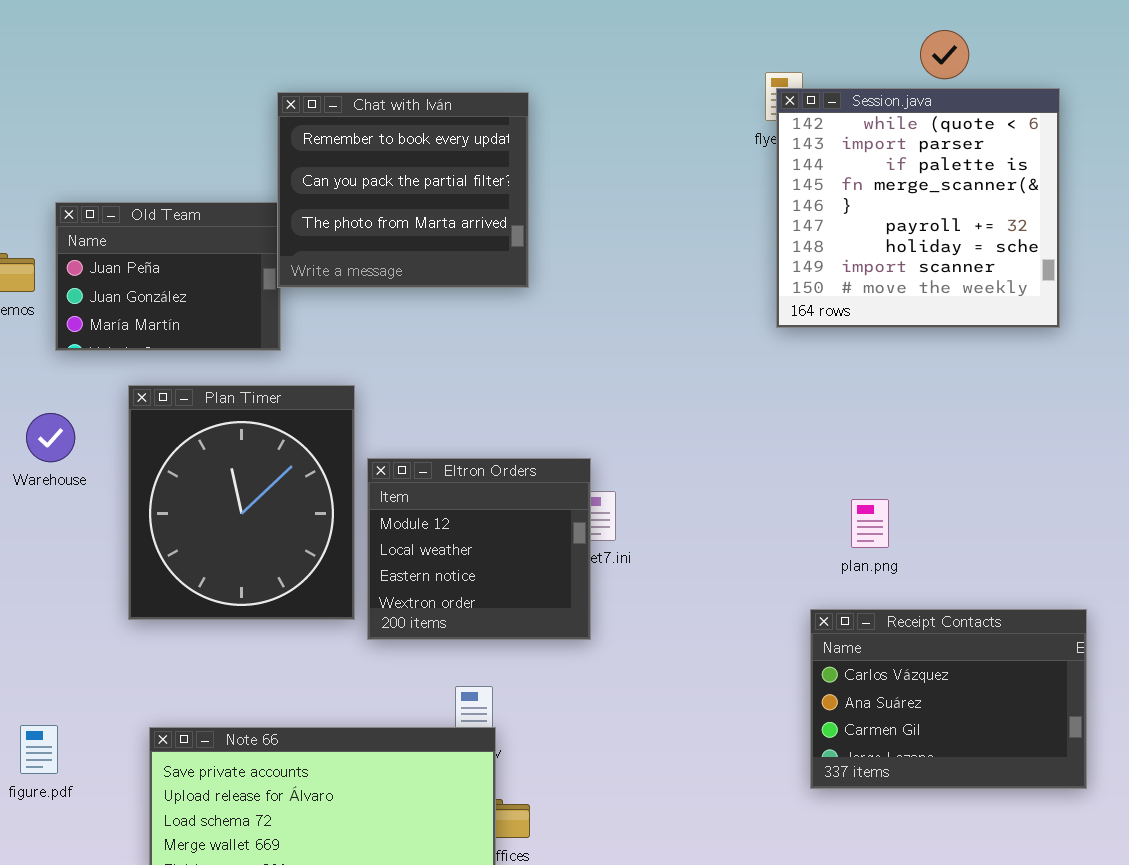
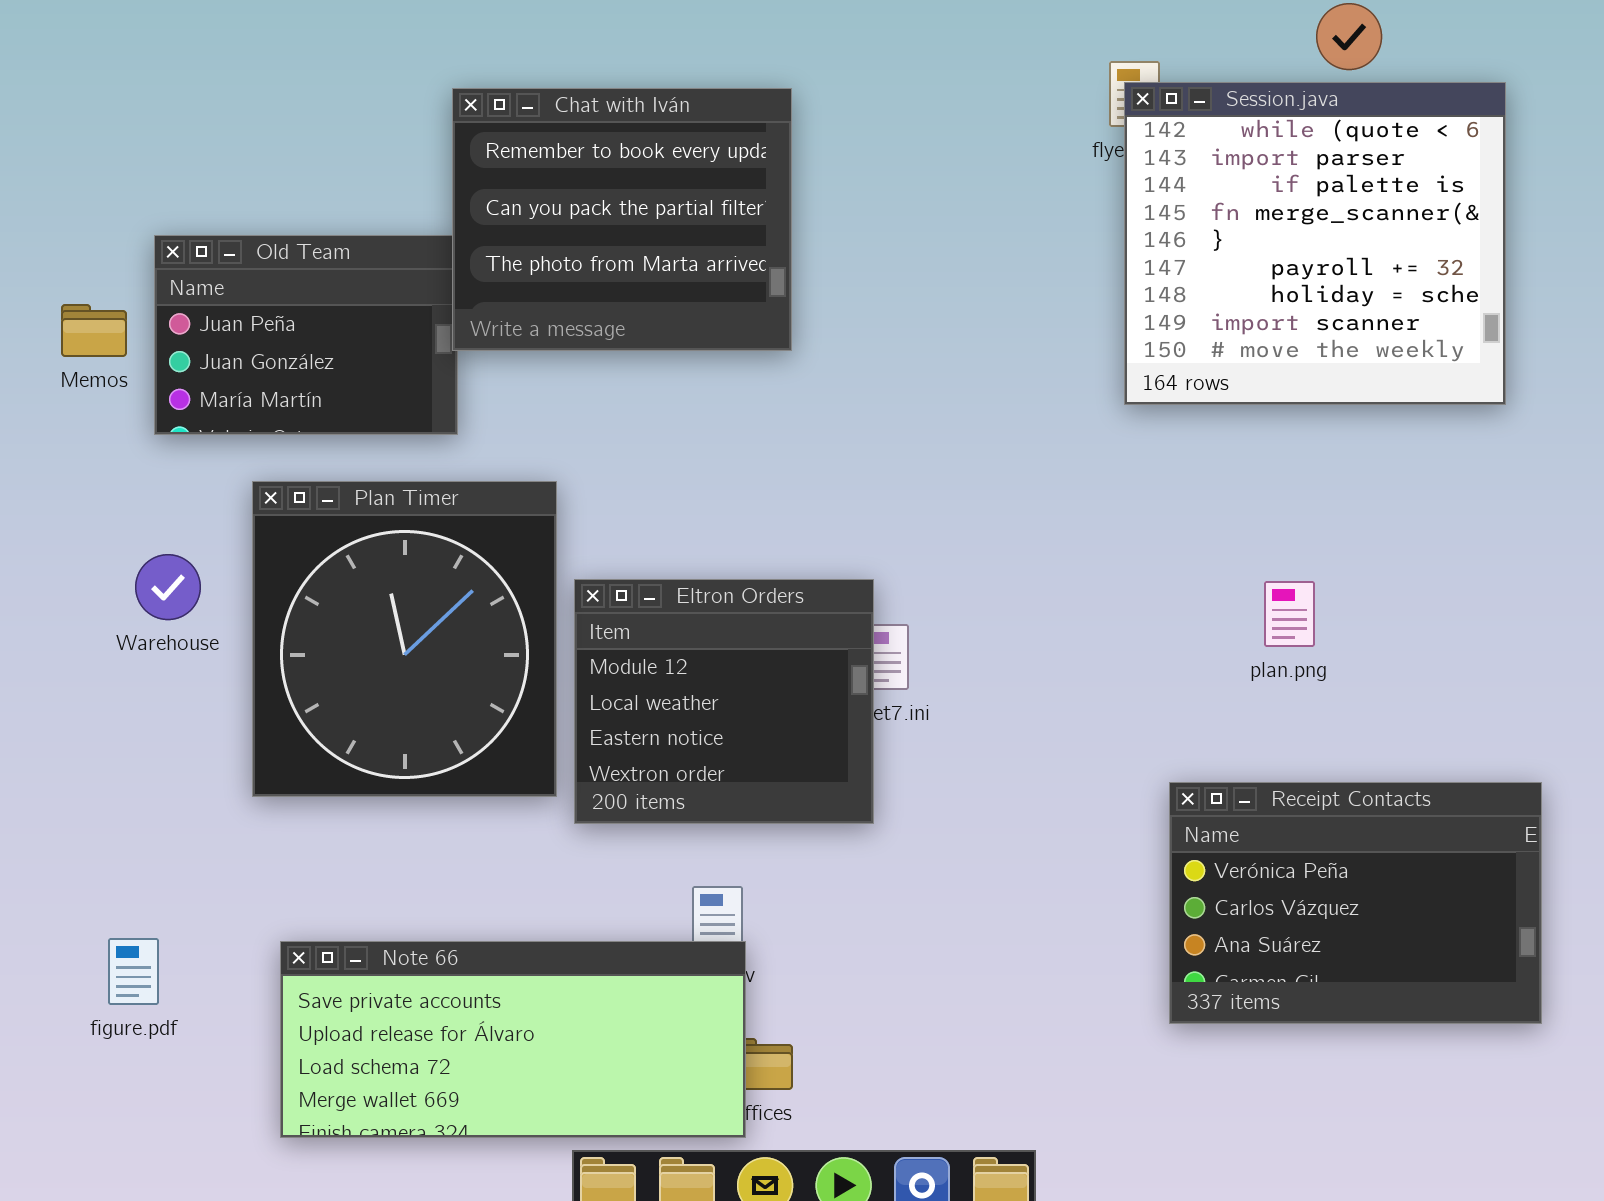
Warehouse: [26,413,75,462] -> [135,554,201,620], moved
plan.png: [851,499,889,548] -> [1264,581,1315,647], moved
Receipt Contacts: [810,609,1087,789] -> [1169,782,1542,1024], scrolled up 1 row

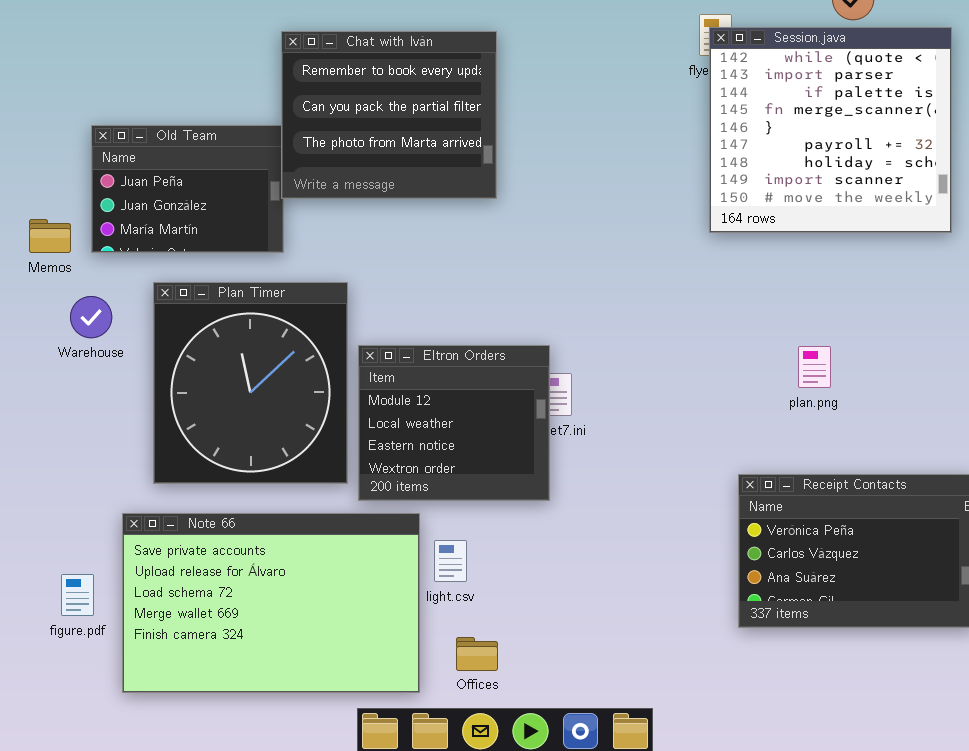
Memos: [61,304,127,357] -> [29,219,71,253], moved
Warehouse: [135,554,201,620] -> [70,296,112,338], moved
Note 66: [280,941,746,1138] -> [122,513,420,693], moved, resized

